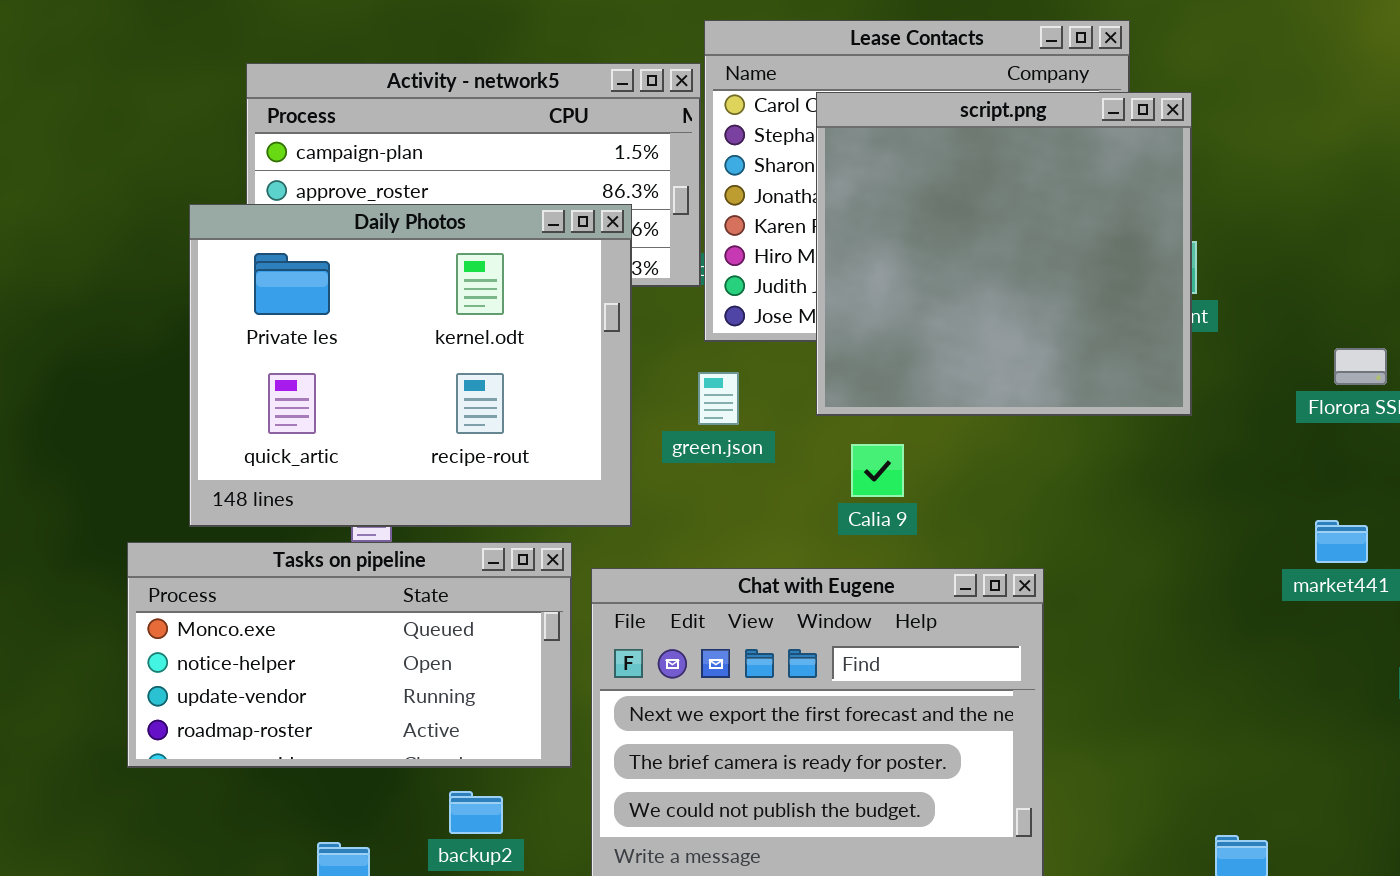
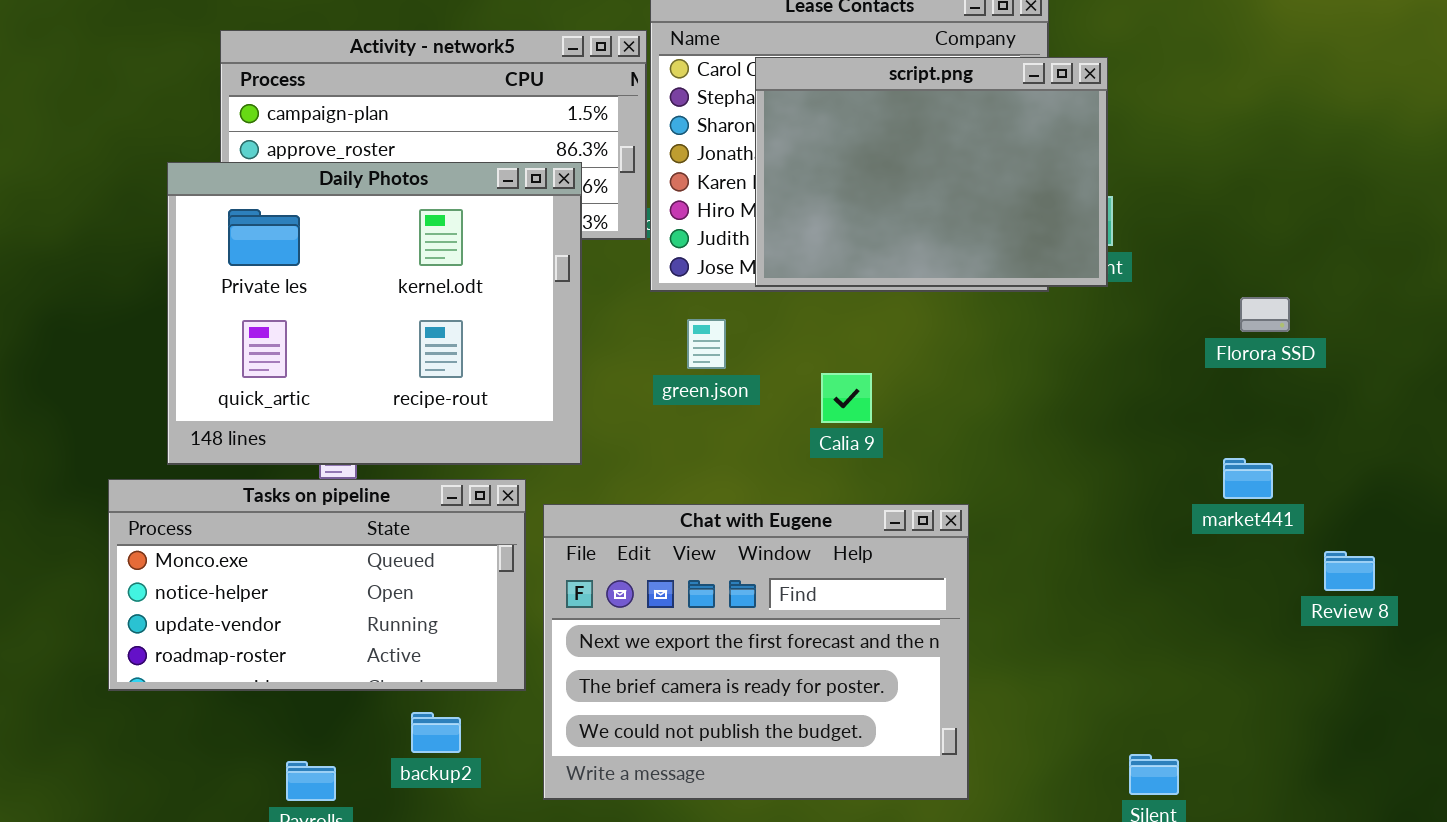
script.png: [816,92,1192,416] -> [755,57,1108,287], resized
green.json: [698,372,739,425] -> [687,319,726,369], moved
Calia 9: [851,444,904,497] -> [821,373,872,423], moved

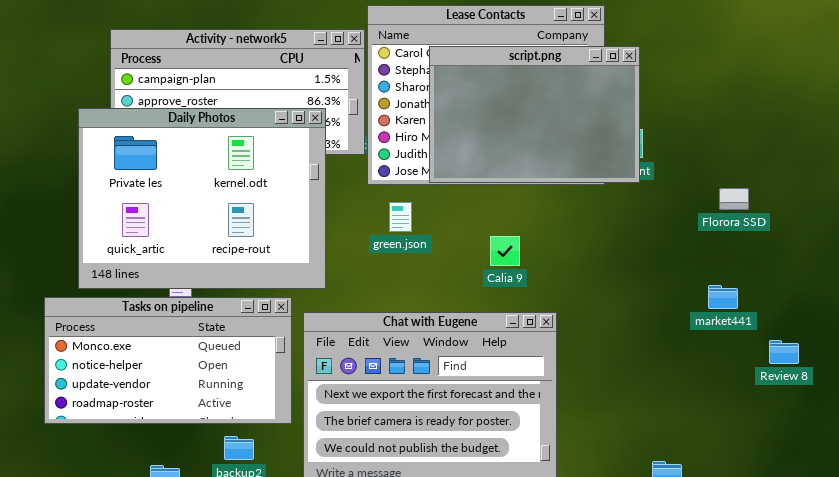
Calia 9: [821,373,872,423] -> [490,236,520,266], moved

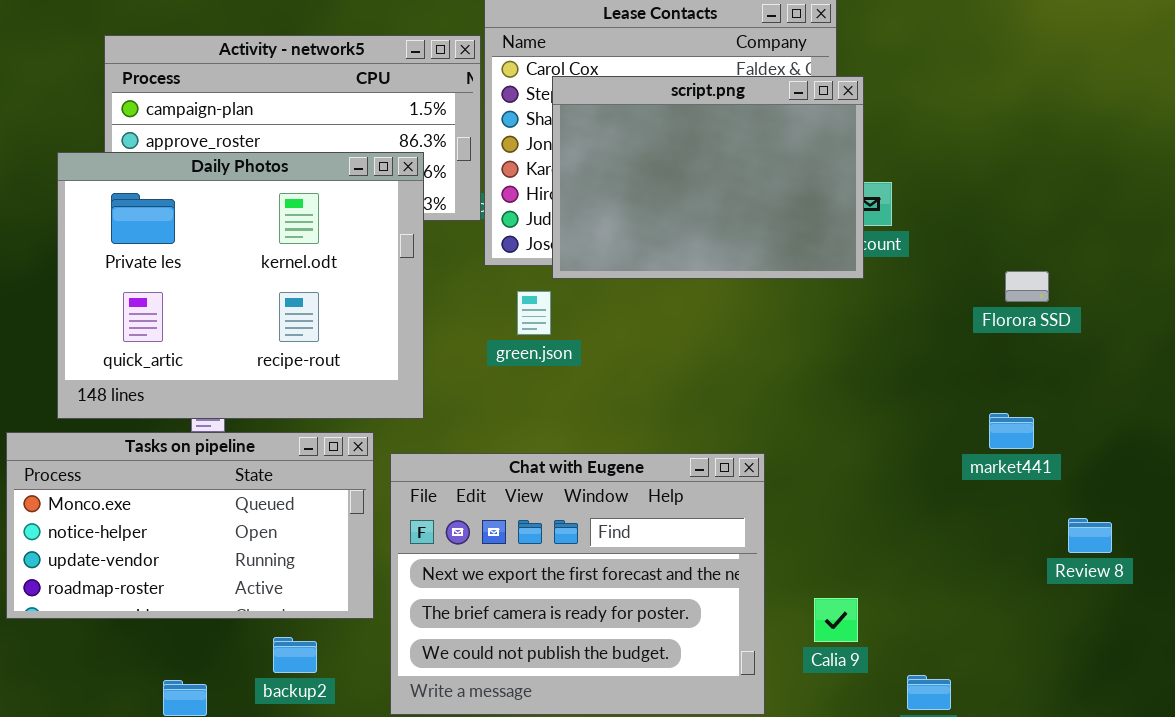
script.png: [429,46,640,183] -> [552,76,864,279], moved
Calia 9: [490,236,520,266] -> [814,598,858,642], moved
Review 8: [769,340,799,364] -> [1068,518,1112,553], moved

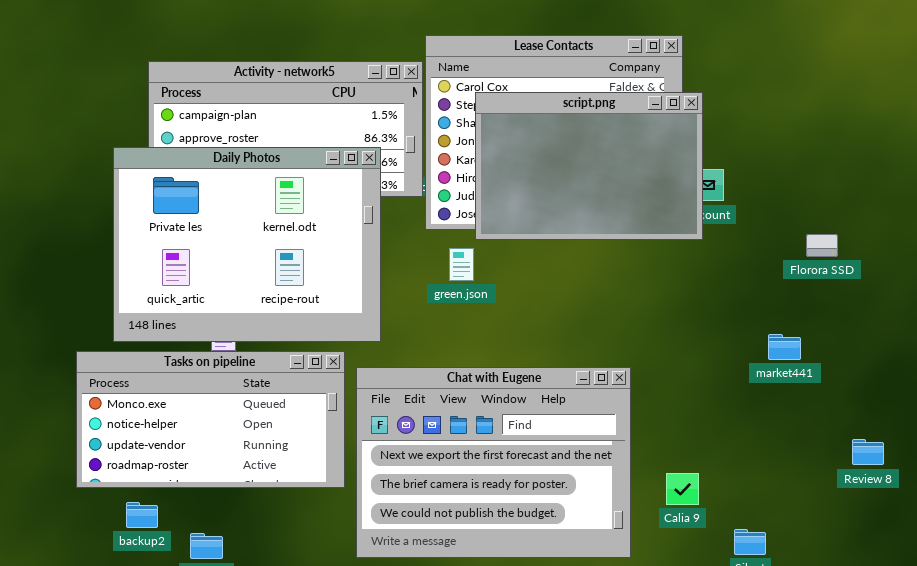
market441: [989,413,1034,449] -> [768,334,801,360], moved
Review 8: [1068,518,1112,553] -> [852,439,884,465], moved
backup2: [273,637,317,673] -> [126,502,158,528], moved

